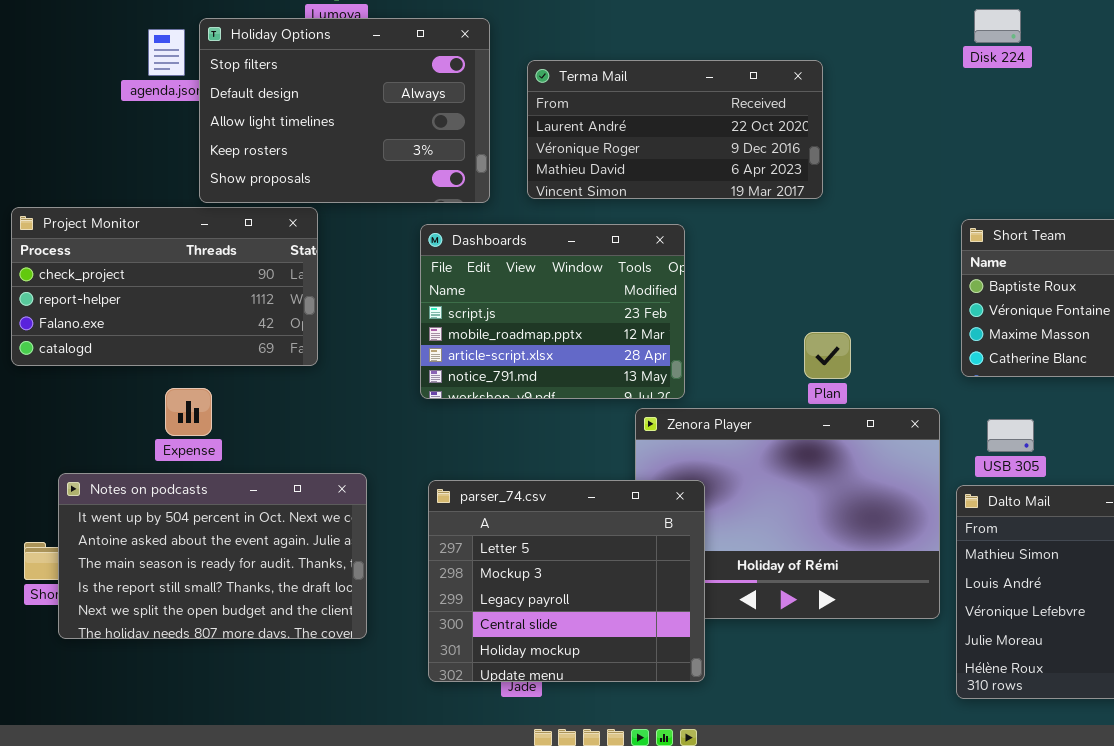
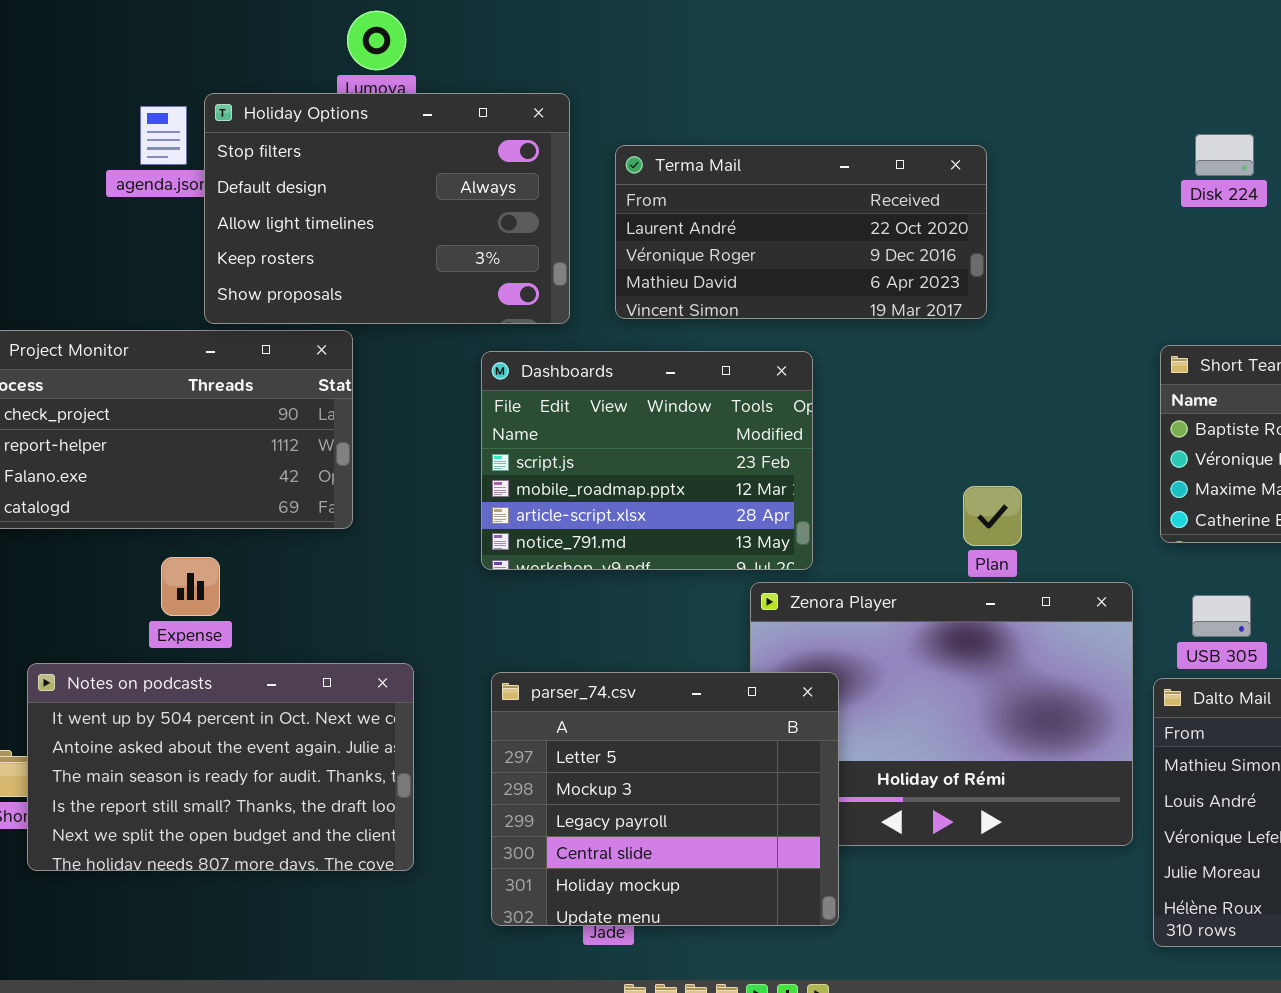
Disk 224: [974,9,1021,43] -> [1195,134,1254,176], moved

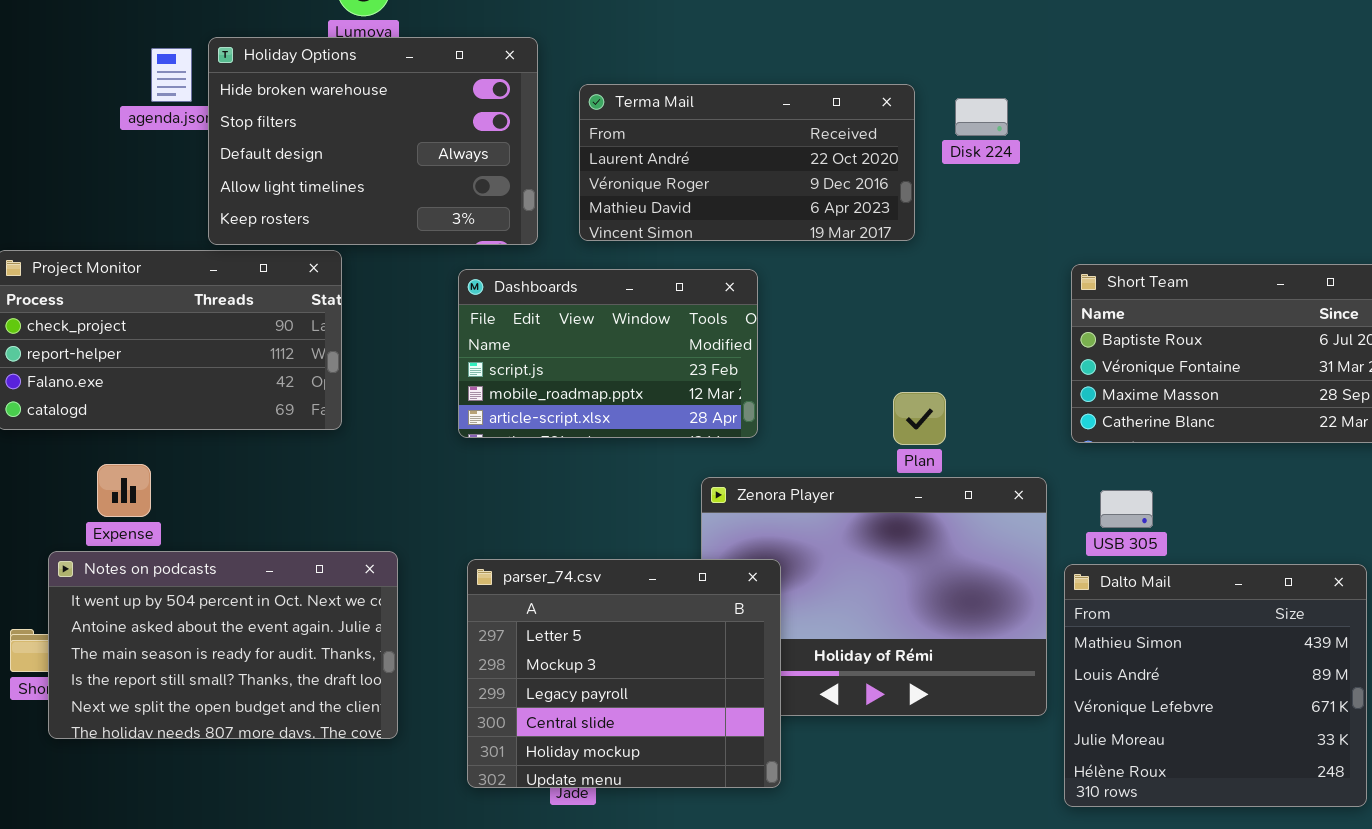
Holiday Options: [204,93,570,324] -> [208,37,538,245], scrolled up 1 row
Disk 224: [1195,134,1254,176] -> [955,98,1008,136], moved
Dashboards: [481,351,813,570] -> [458,269,758,438], resized
Expense: [161,557,220,616] -> [97,464,151,517], moved

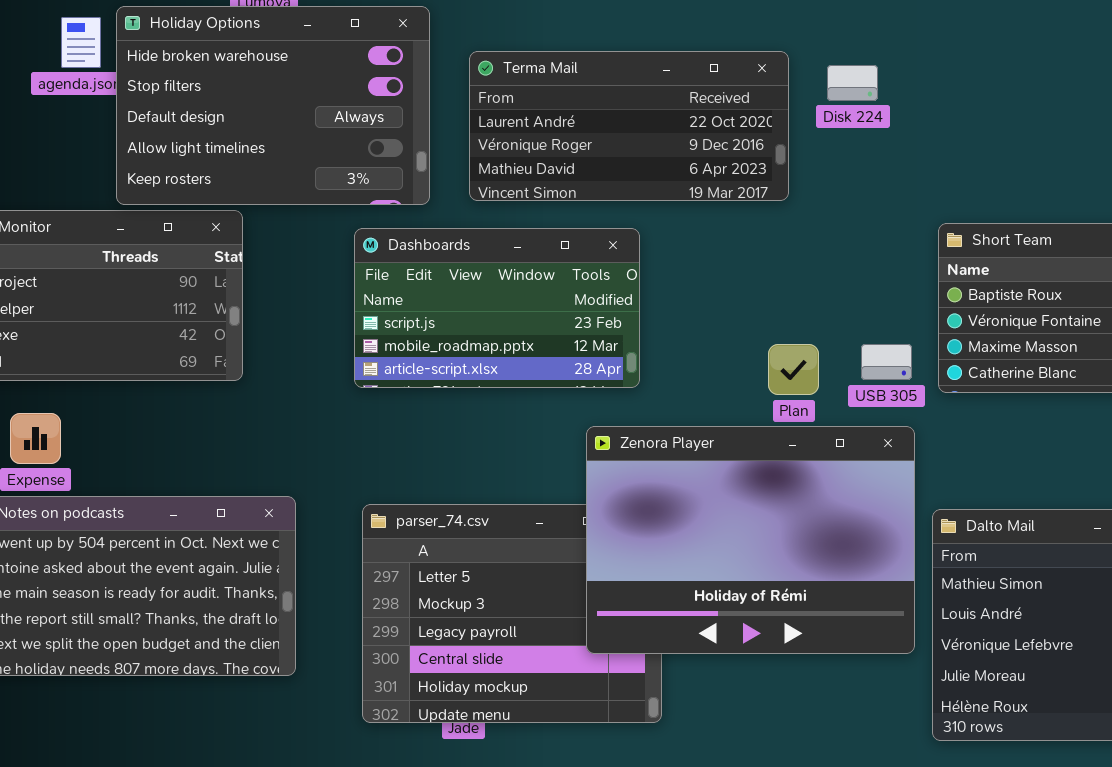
Zenora Player: [701,477,1047,716] -> [586,426,915,654], raised
USB 305: [1100,490,1153,528] -> [861,344,912,380], moved

